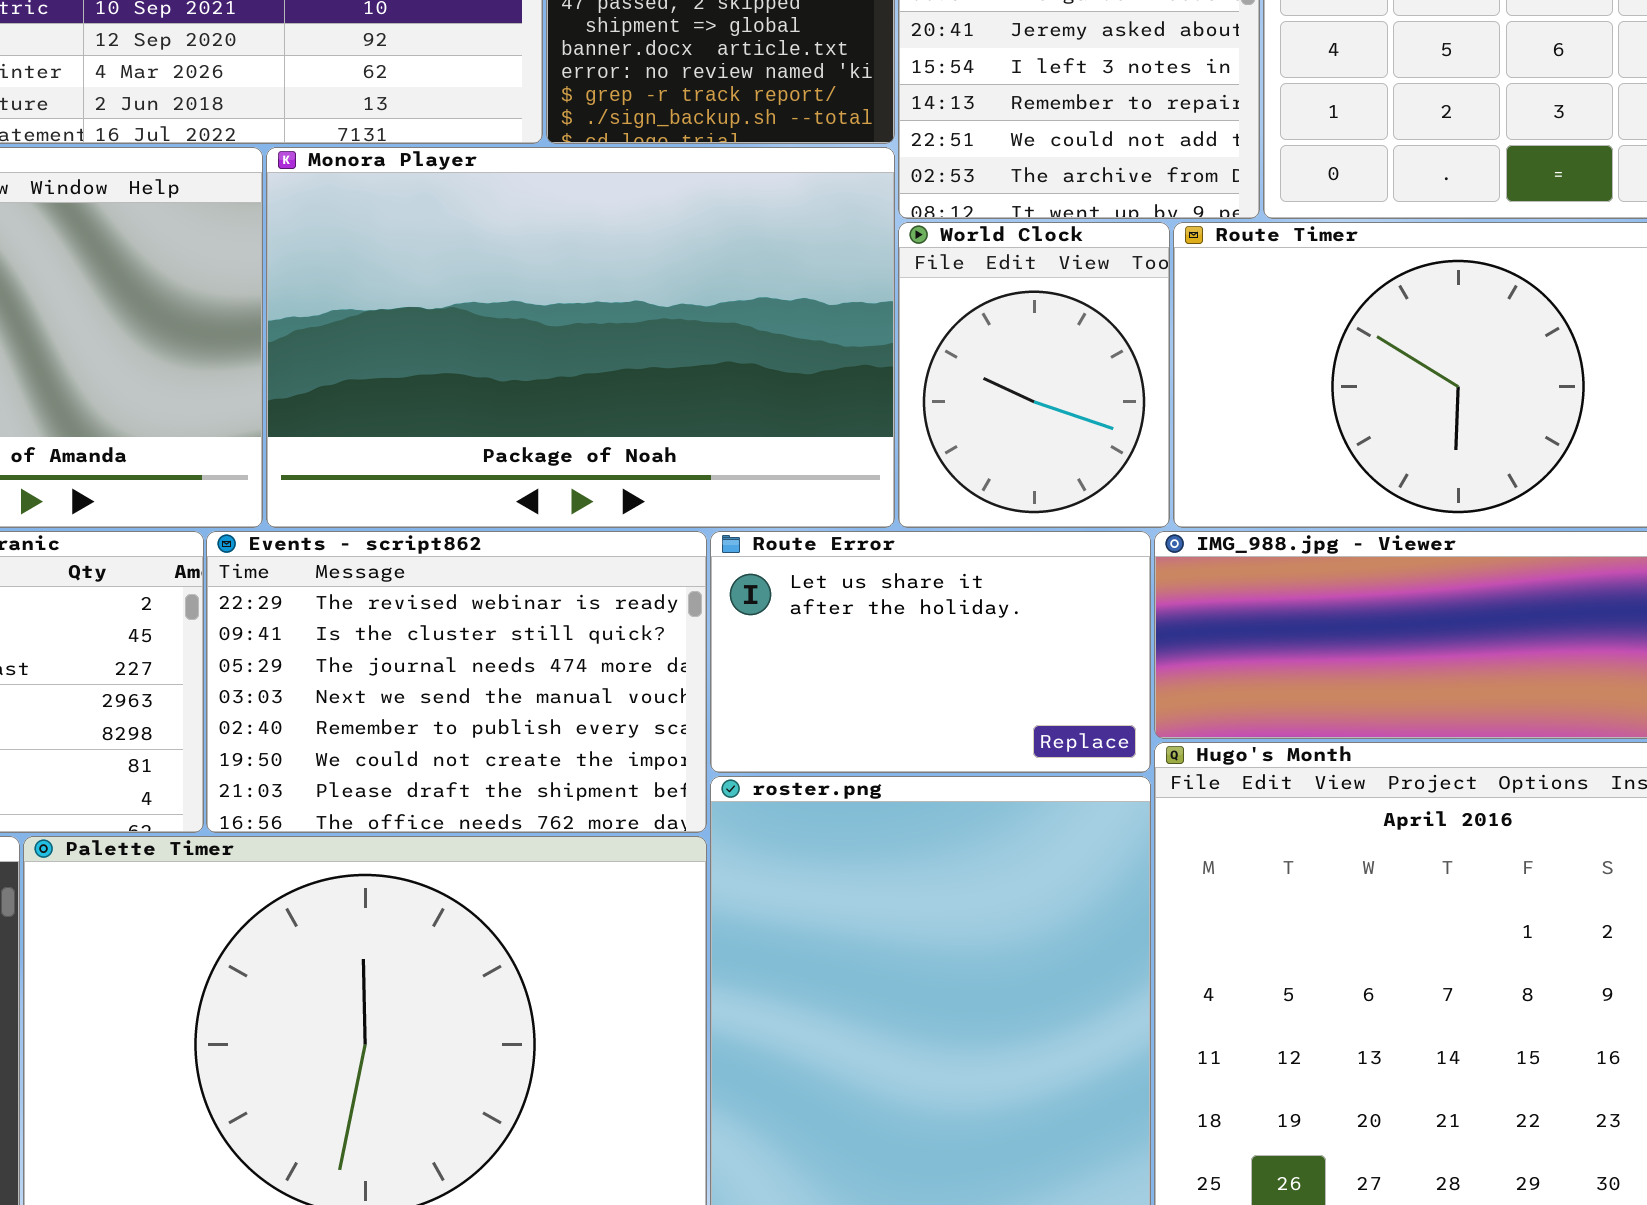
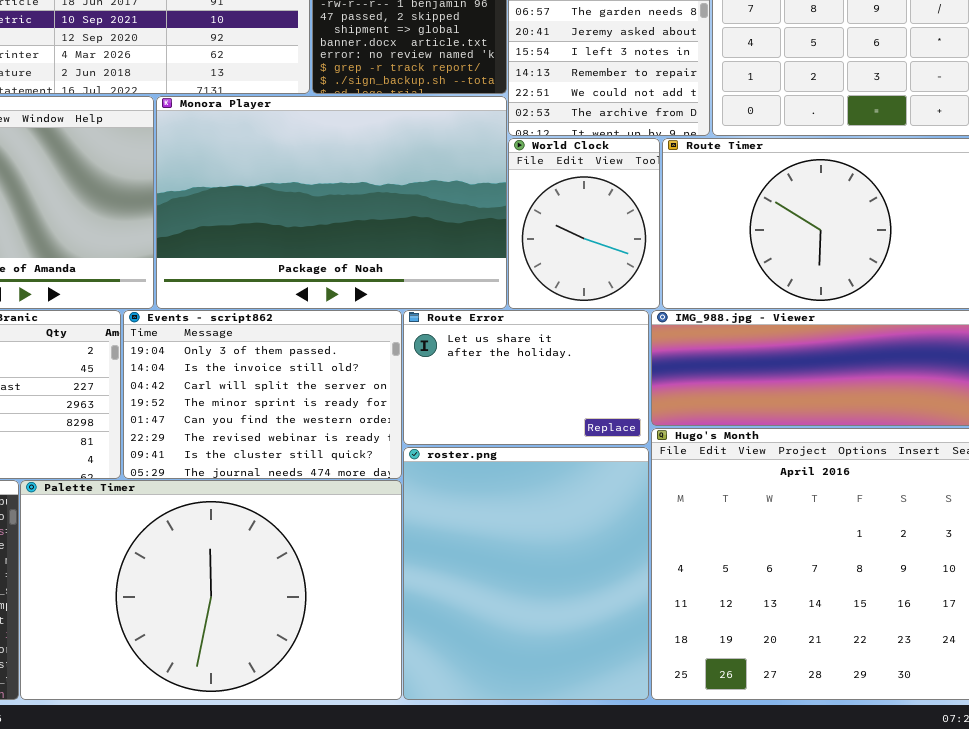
Events - script862: [206,531,707,833] -> [123,310,402,479], scrolled up 5 rows

